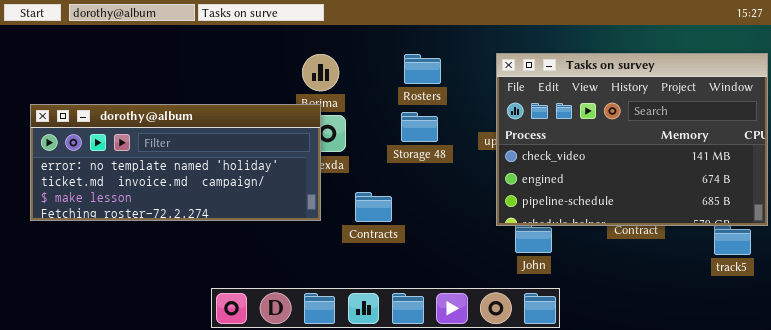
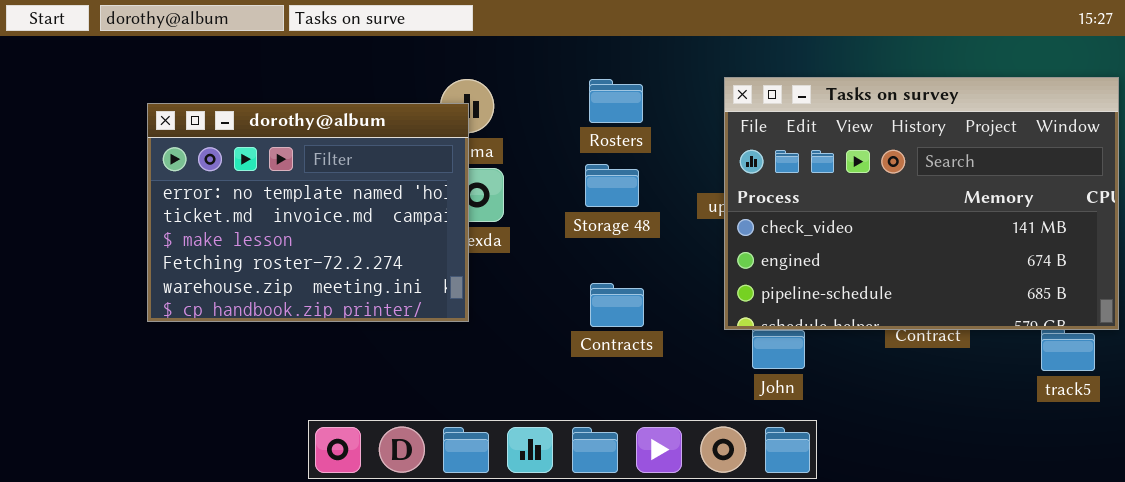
dorothy@album: [30,104,321,221] -> [147,103,469,322], resized
Contracts: [355,192,392,222] -> [590,283,644,327], moved

